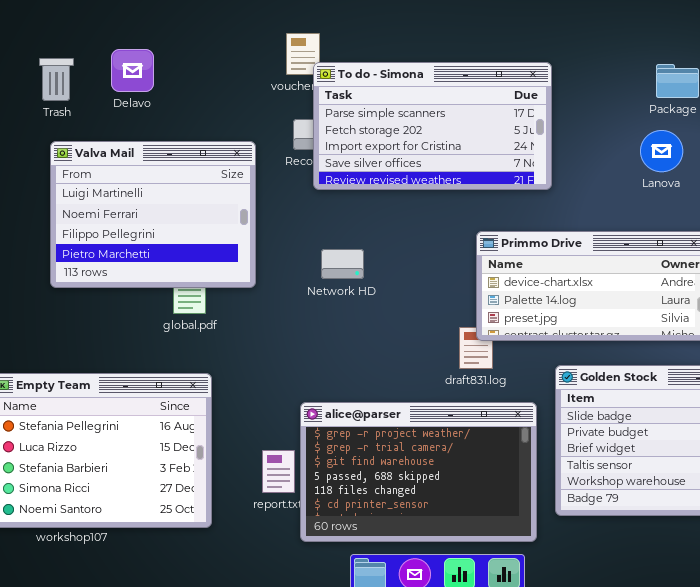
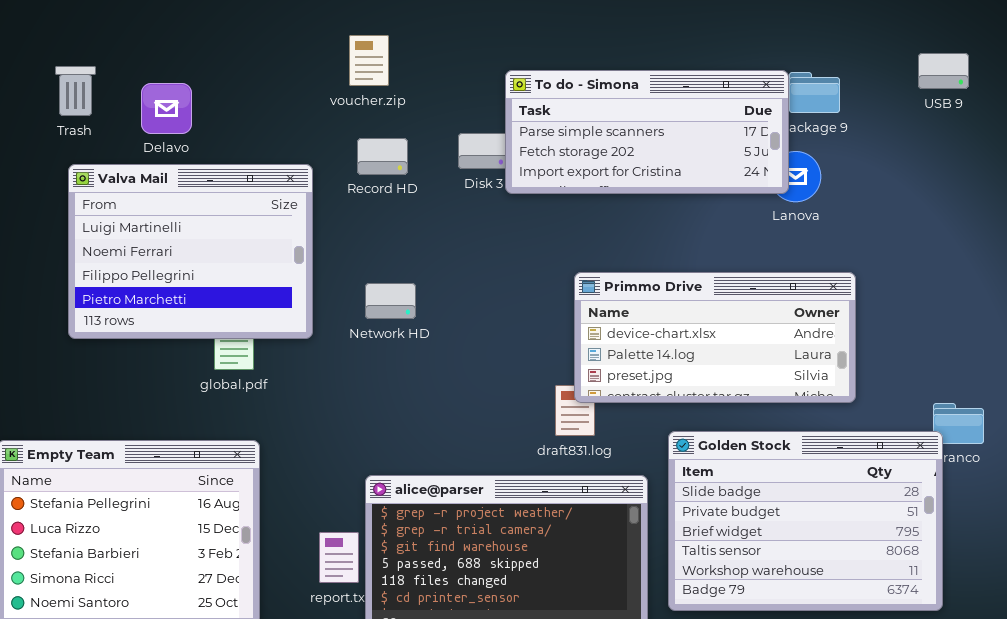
Delavo: [111,49,154,92] -> [141,83,192,134], moved
To do - Simona: [313,62,552,190] -> [505,70,789,194], moved, resized
Network HD: [321,249,364,279] -> [365,283,416,319], moved

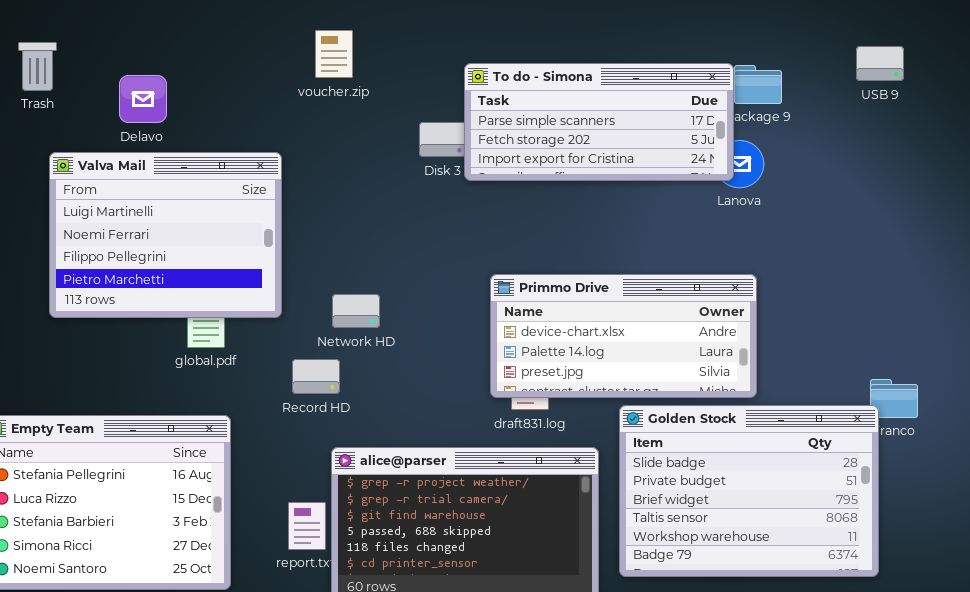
Trash: [55,66,96,116] -> [18,42,57,91], moved
Record HD: [357,138,408,175] -> [292,359,340,394], moved
Primmo Drive: [574,272,856,403] -> [490,274,757,398], moved
Network HD: [365,283,416,319] -> [332,294,380,328], moved

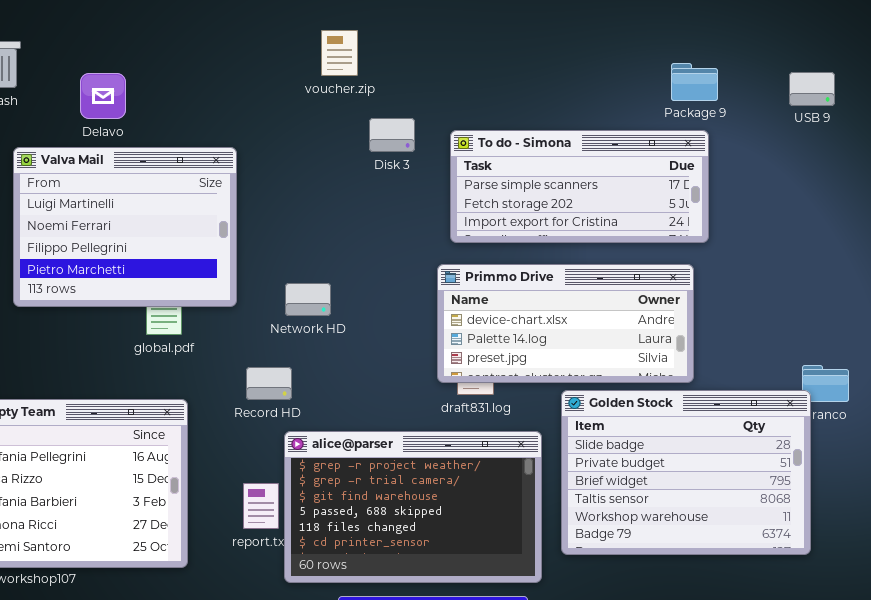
voucher.zip: [315,30,353,78] -> [321,30,358,76], moved
USB 9: [856,46,904,81] -> [789,72,835,106], moved
To do - Simona: [464,63,734,181] -> [450,130,709,243], moved
Record HD: [292,359,340,394] -> [246,367,292,400], moved

